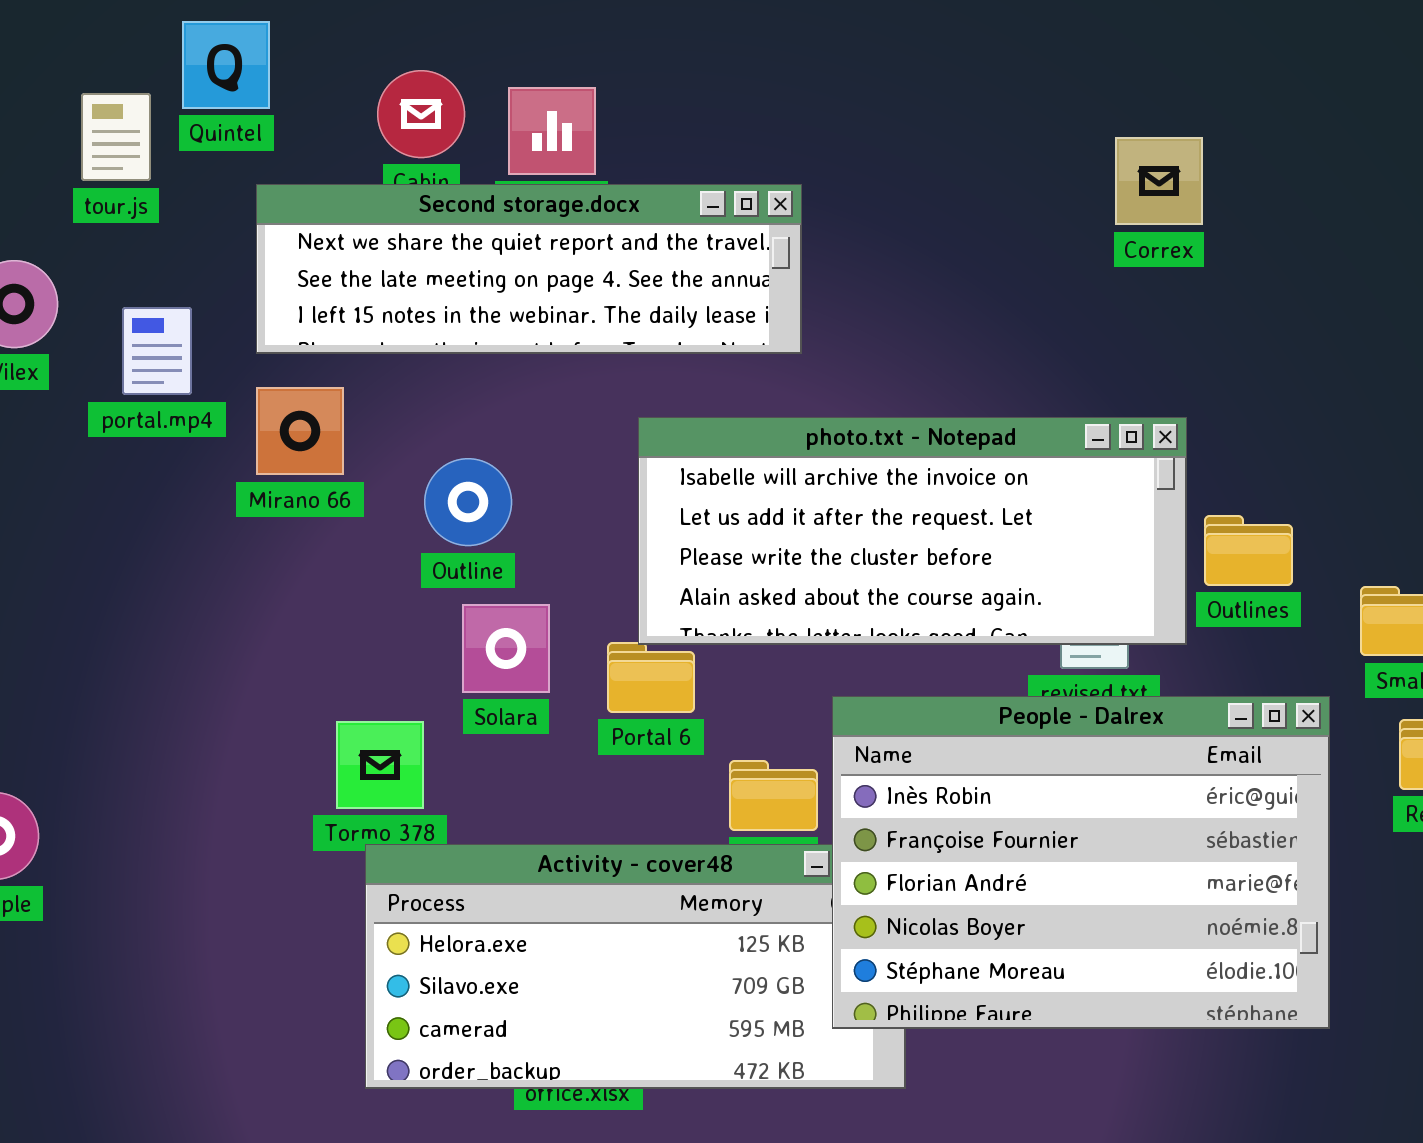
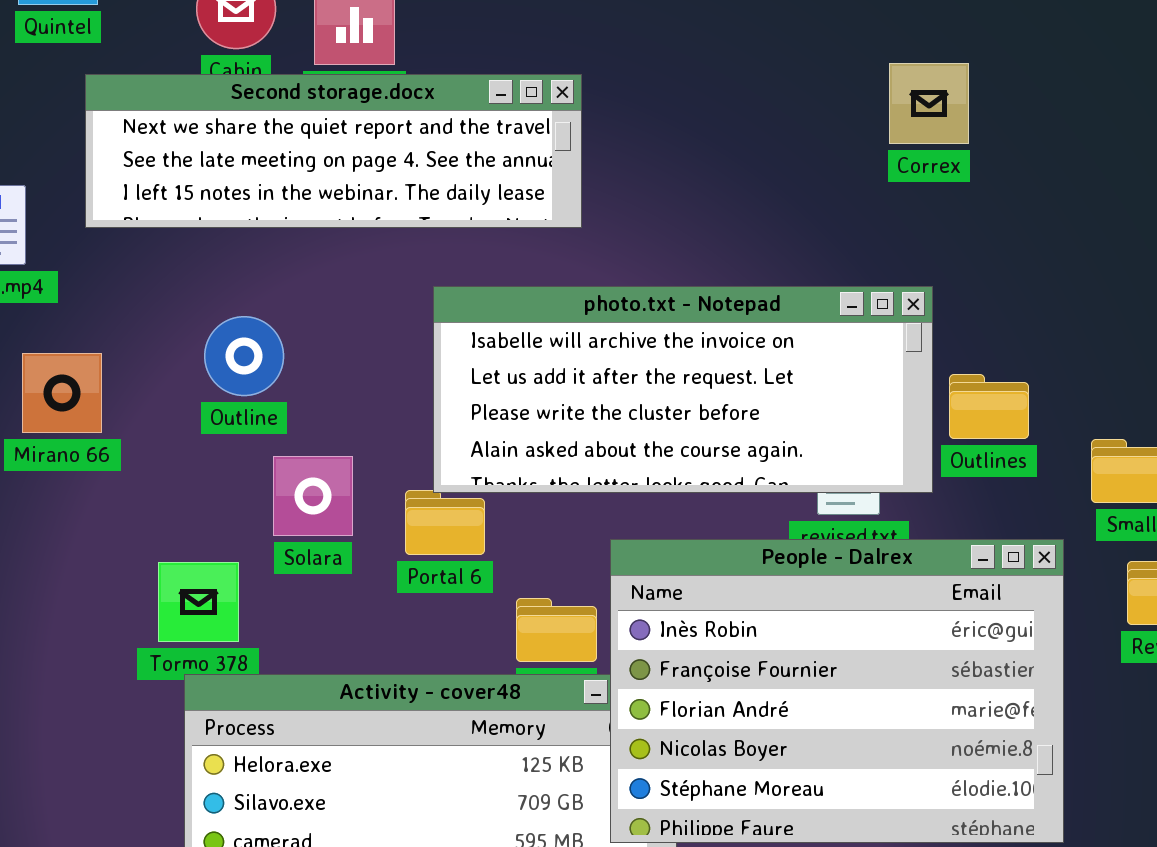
Correx: [1115,137,1203,225] -> [889,63,969,144], moved
Mirano 66: [256,387,344,475] -> [22,353,102,433], moved
Outline: [424,458,512,546] -> [204,316,284,396], moved

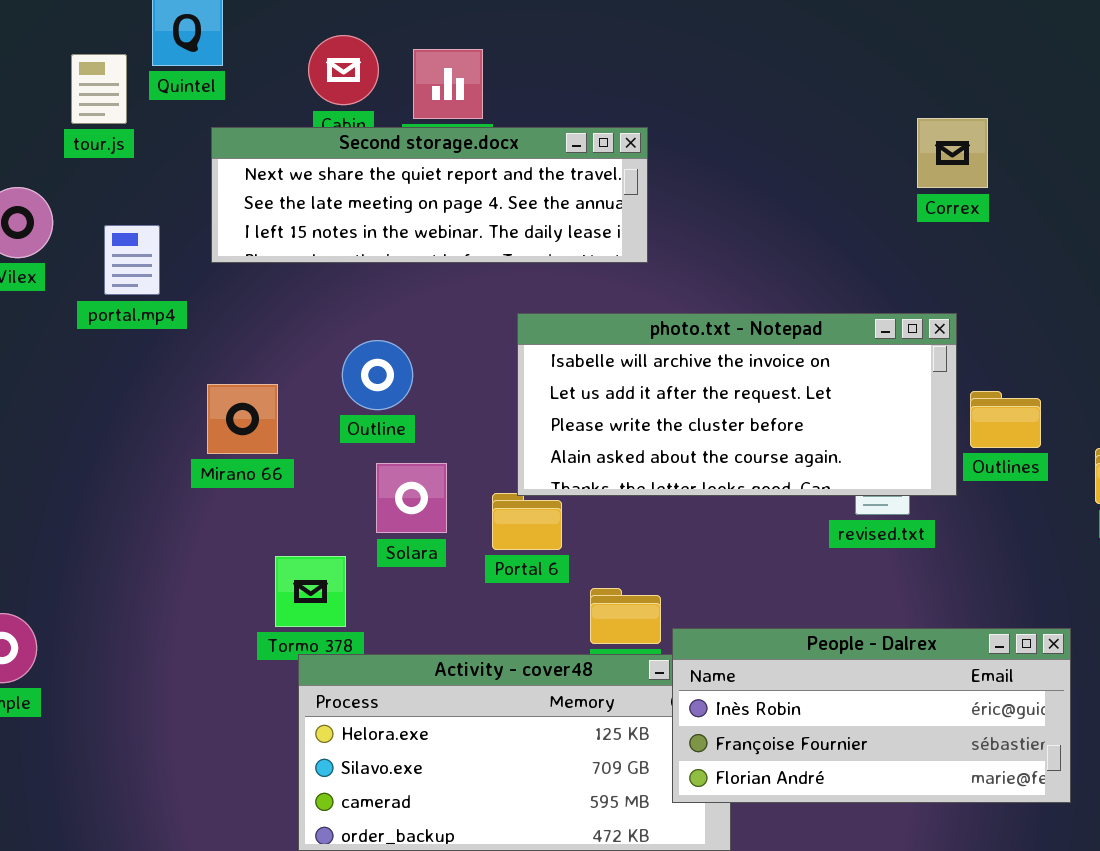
Outline: [204,316,284,396] -> [342,340,413,410], moved
Mirano 66: [22,353,102,433] -> [207,384,278,454], moved
People - Dalrex: [610,539,1064,843] -> [672,628,1071,803], resized

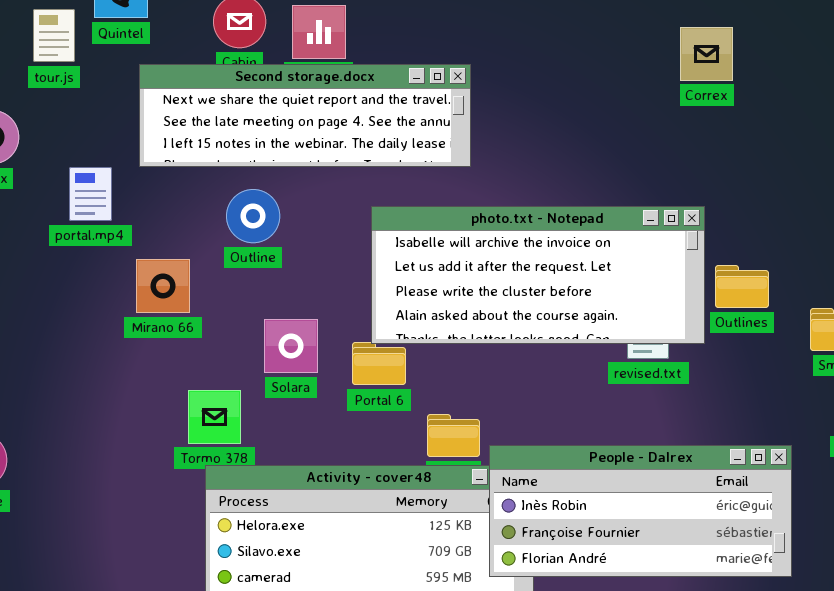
Correx: [917,118,988,188] -> [680,27,733,81], moved
portal.mp4: [104,225,160,295] -> [69,167,112,221], moved
Outline: [342,340,413,410] -> [226,189,280,243], moved

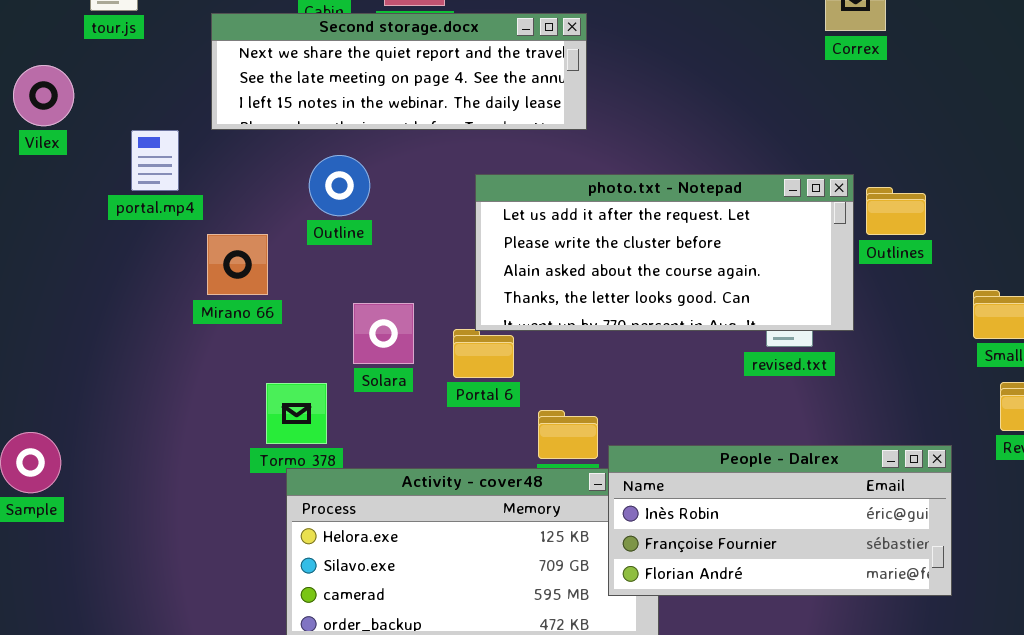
photo.txt - Notepad: [371,206,705,344] -> [475,174,854,331], scrolled down 1 row
Outlines: [715,265,769,308] -> [866,187,926,235], moved

